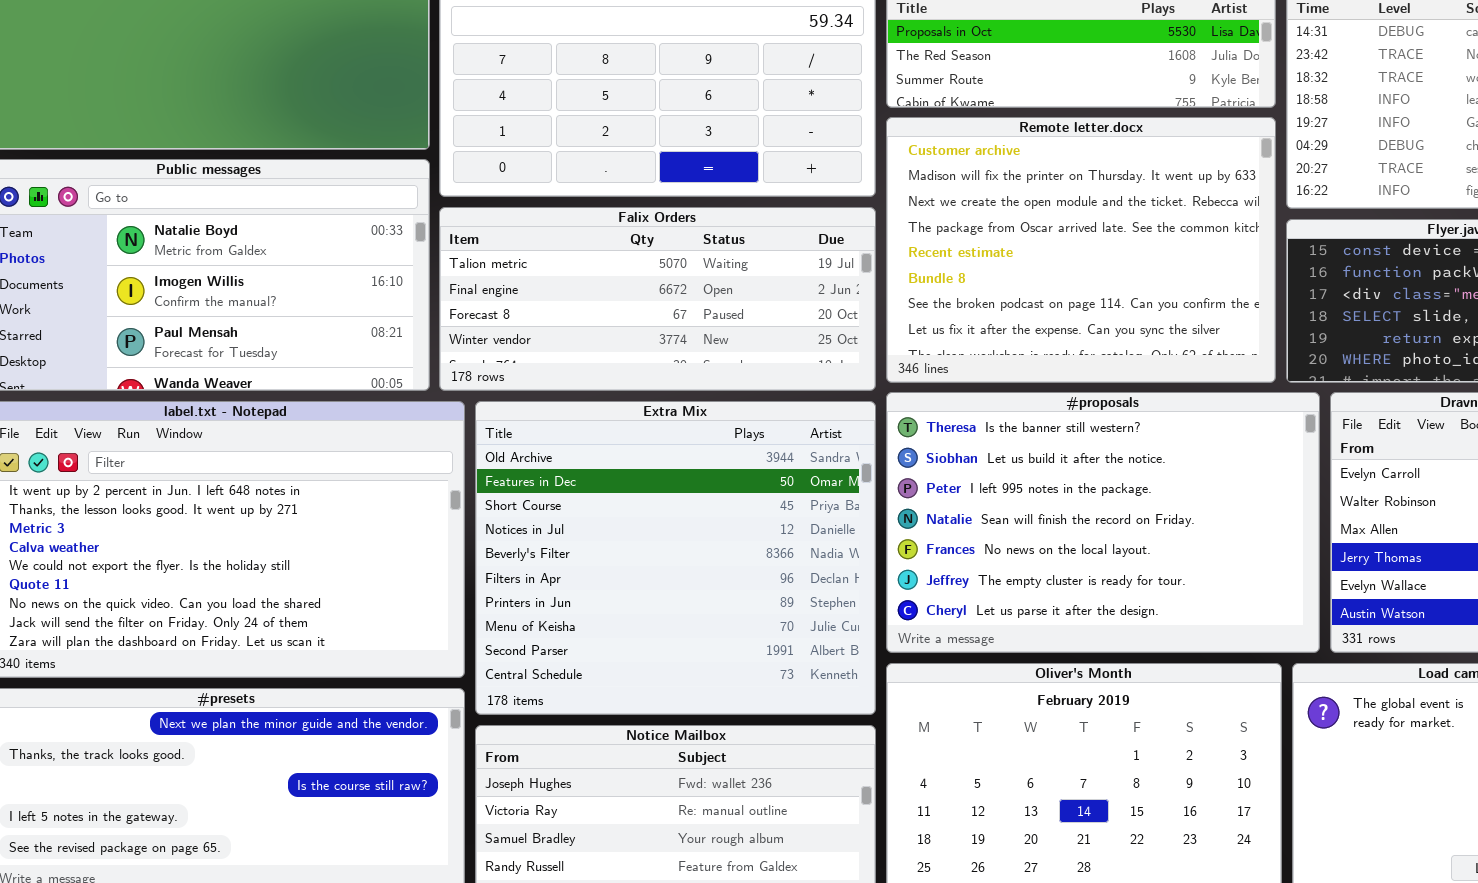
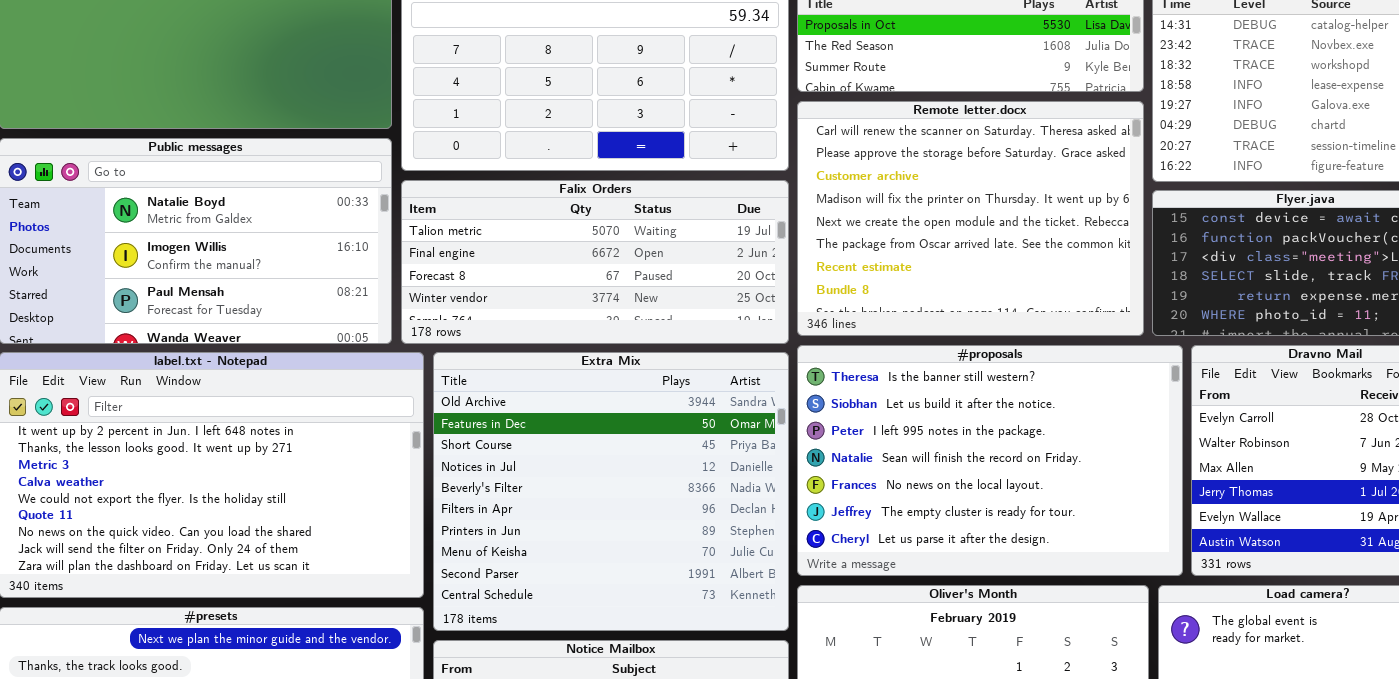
Remote letter.docx: [886,117,1276,383] -> [797,101,1144,336], scrolled up 2 rows

